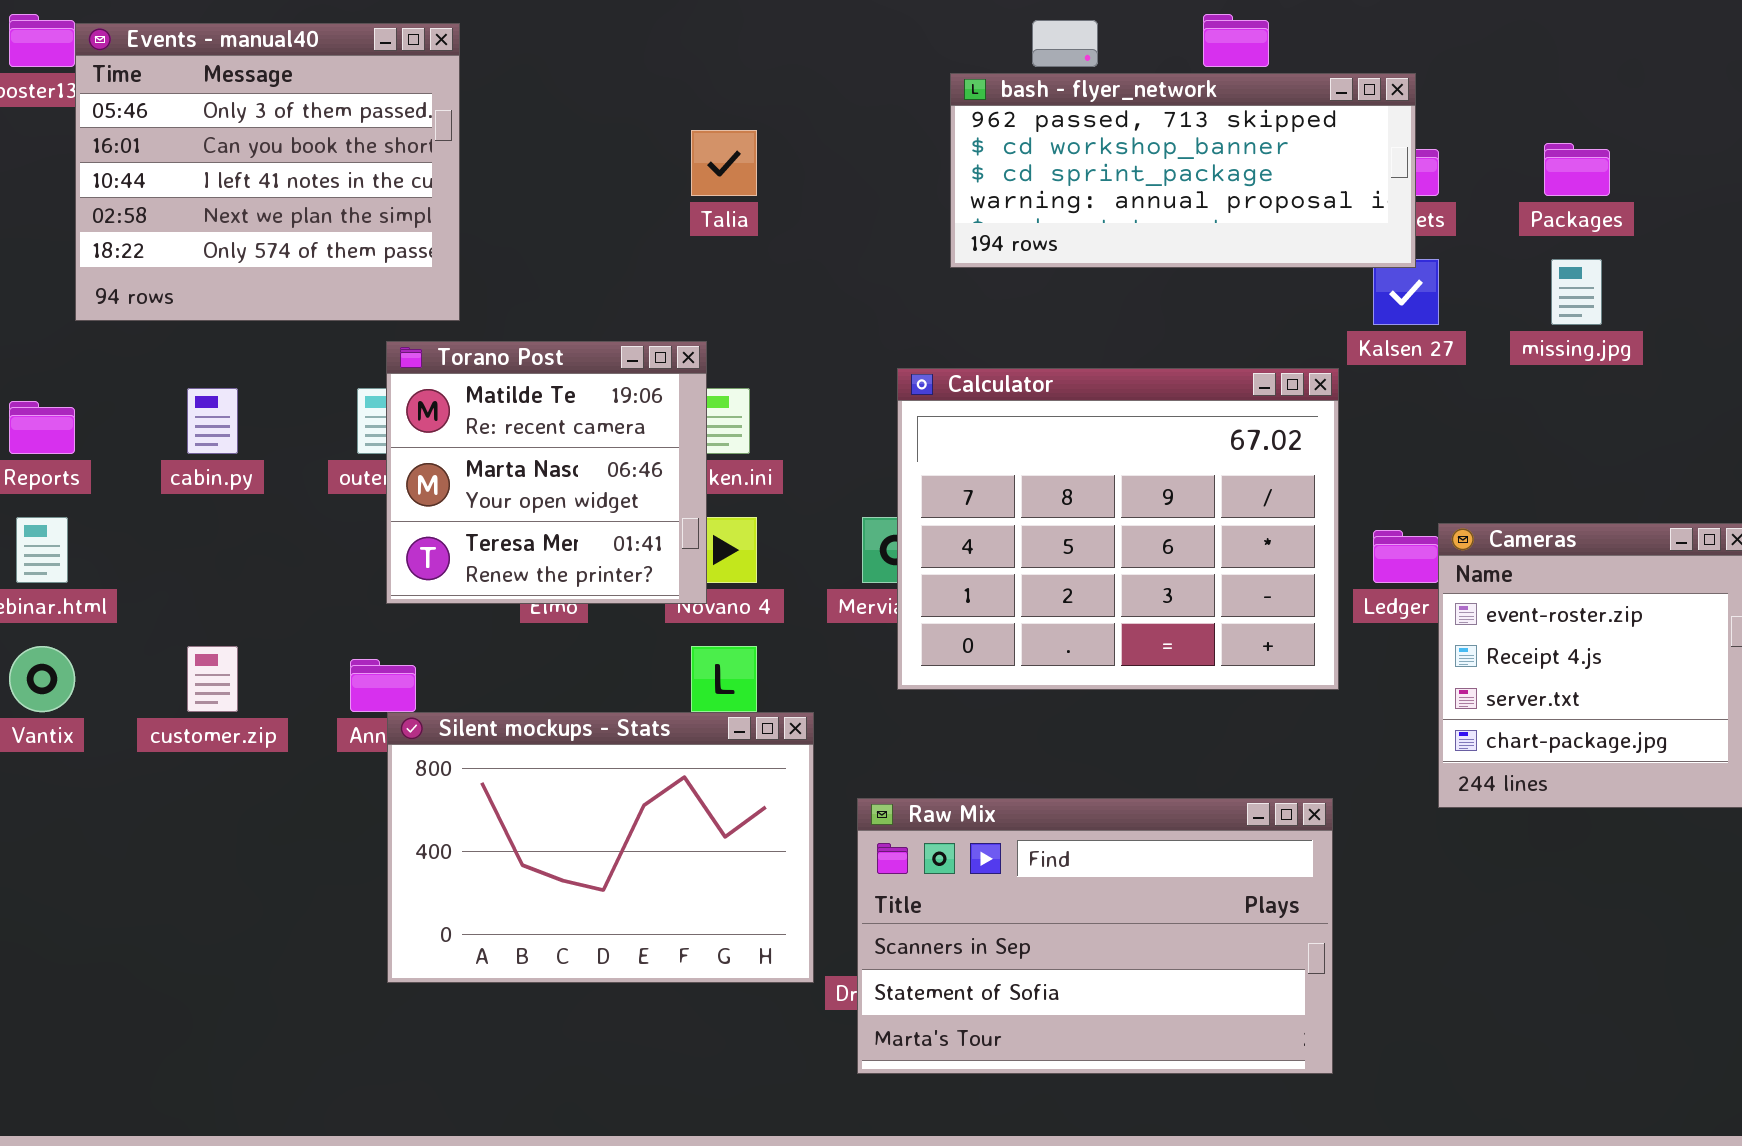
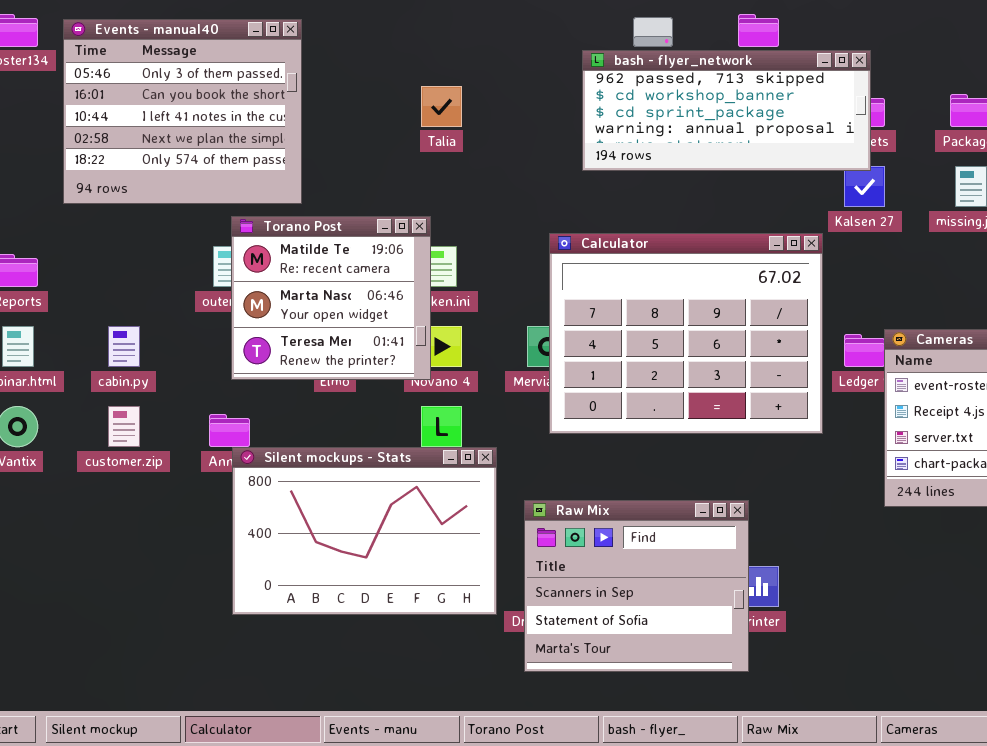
Events - manual40: [75,23,460,321] -> [63,19,302,204], moved
cabin.py: [187,388,238,454] -> [108,326,140,367], moved
Raw Mix: [857,798,1333,1074] -> [524,500,749,672], resized

